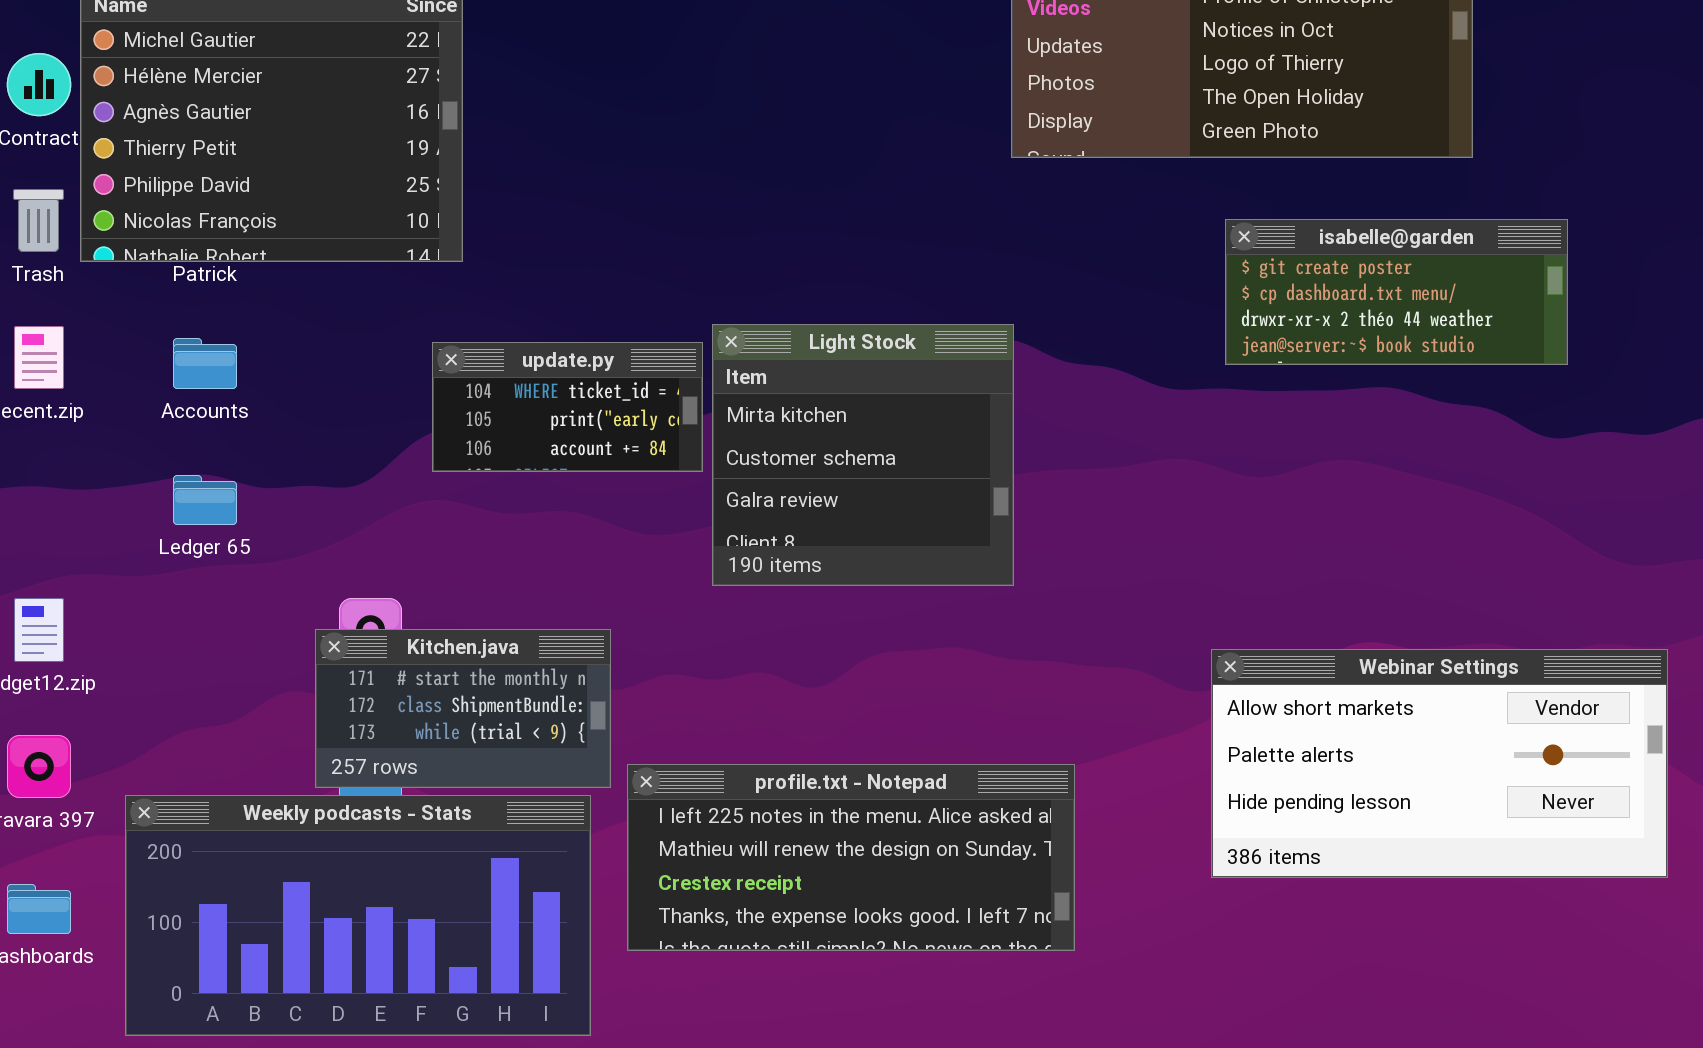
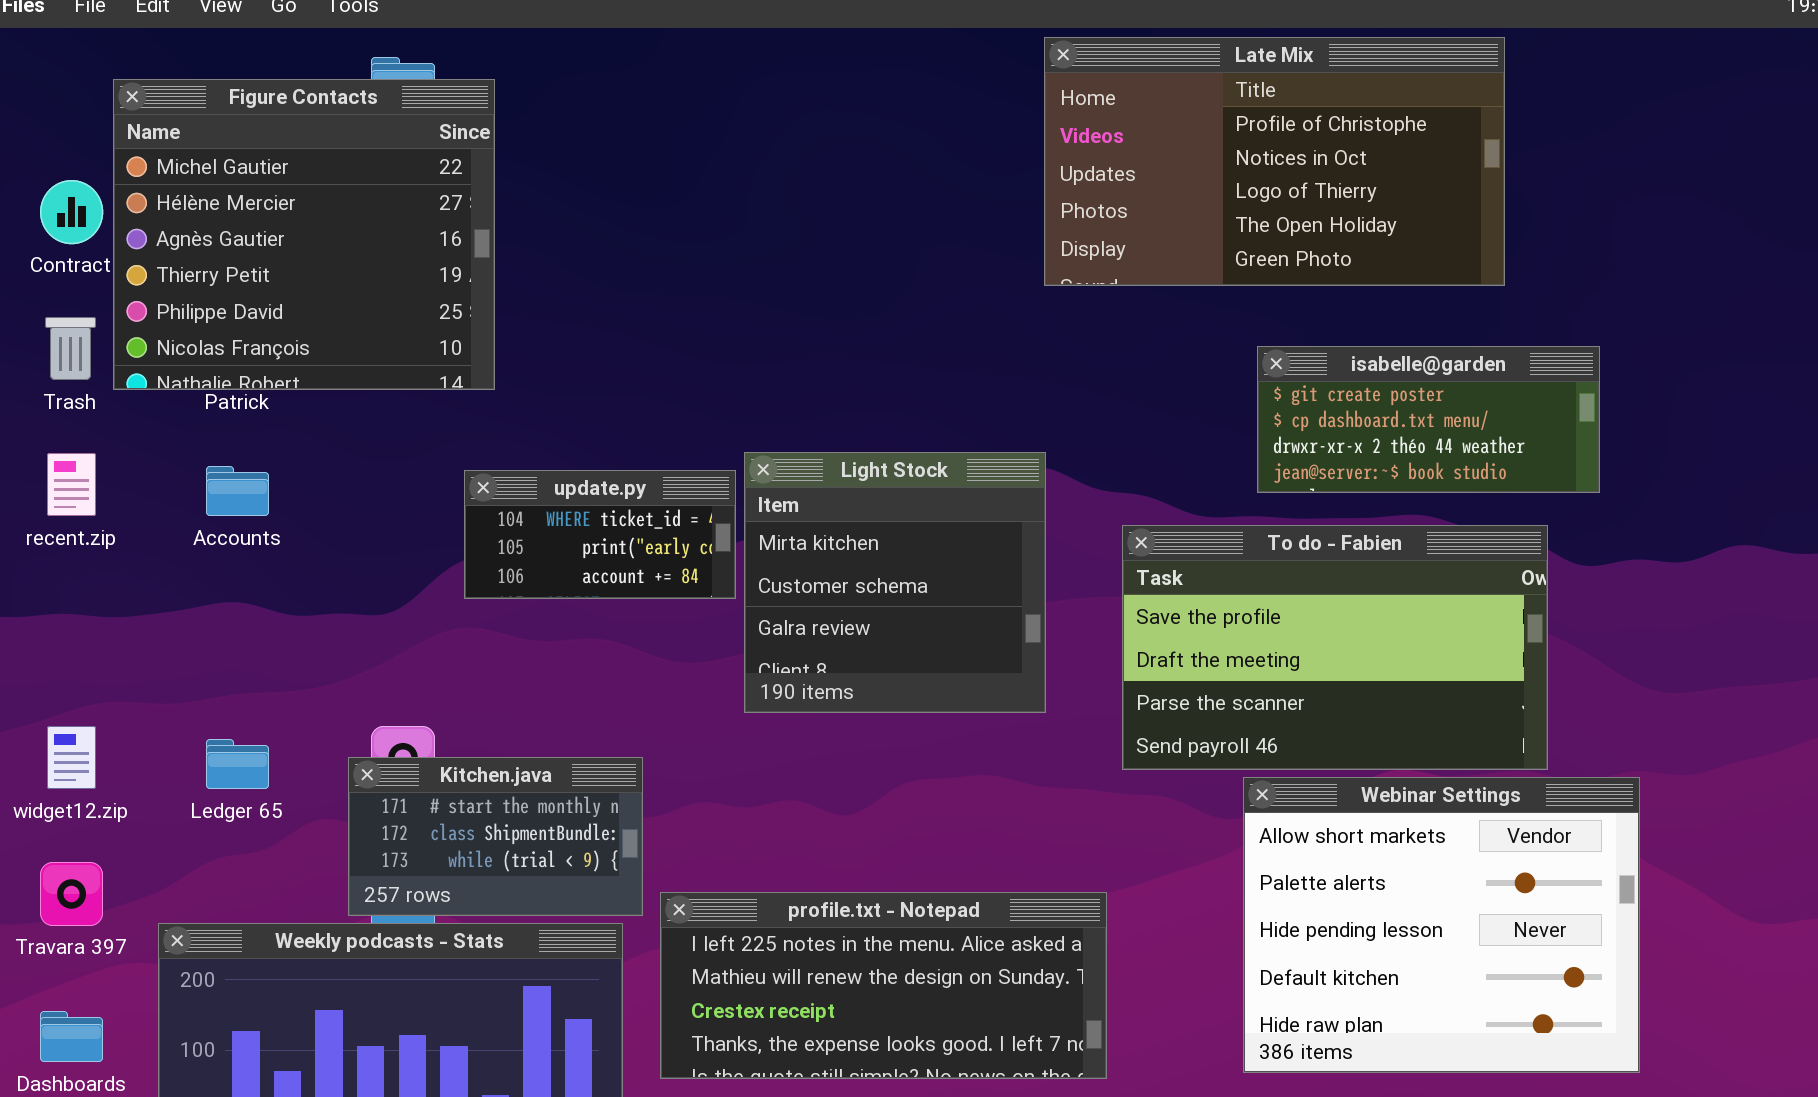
To do - Fabien: none -> [1122,525,1548,770], opened
Ledger 65: [173,475,237,525] -> [206,739,269,789], moved
Webinar Settings: [1211,649,1668,878] -> [1243,777,1640,1073], resized

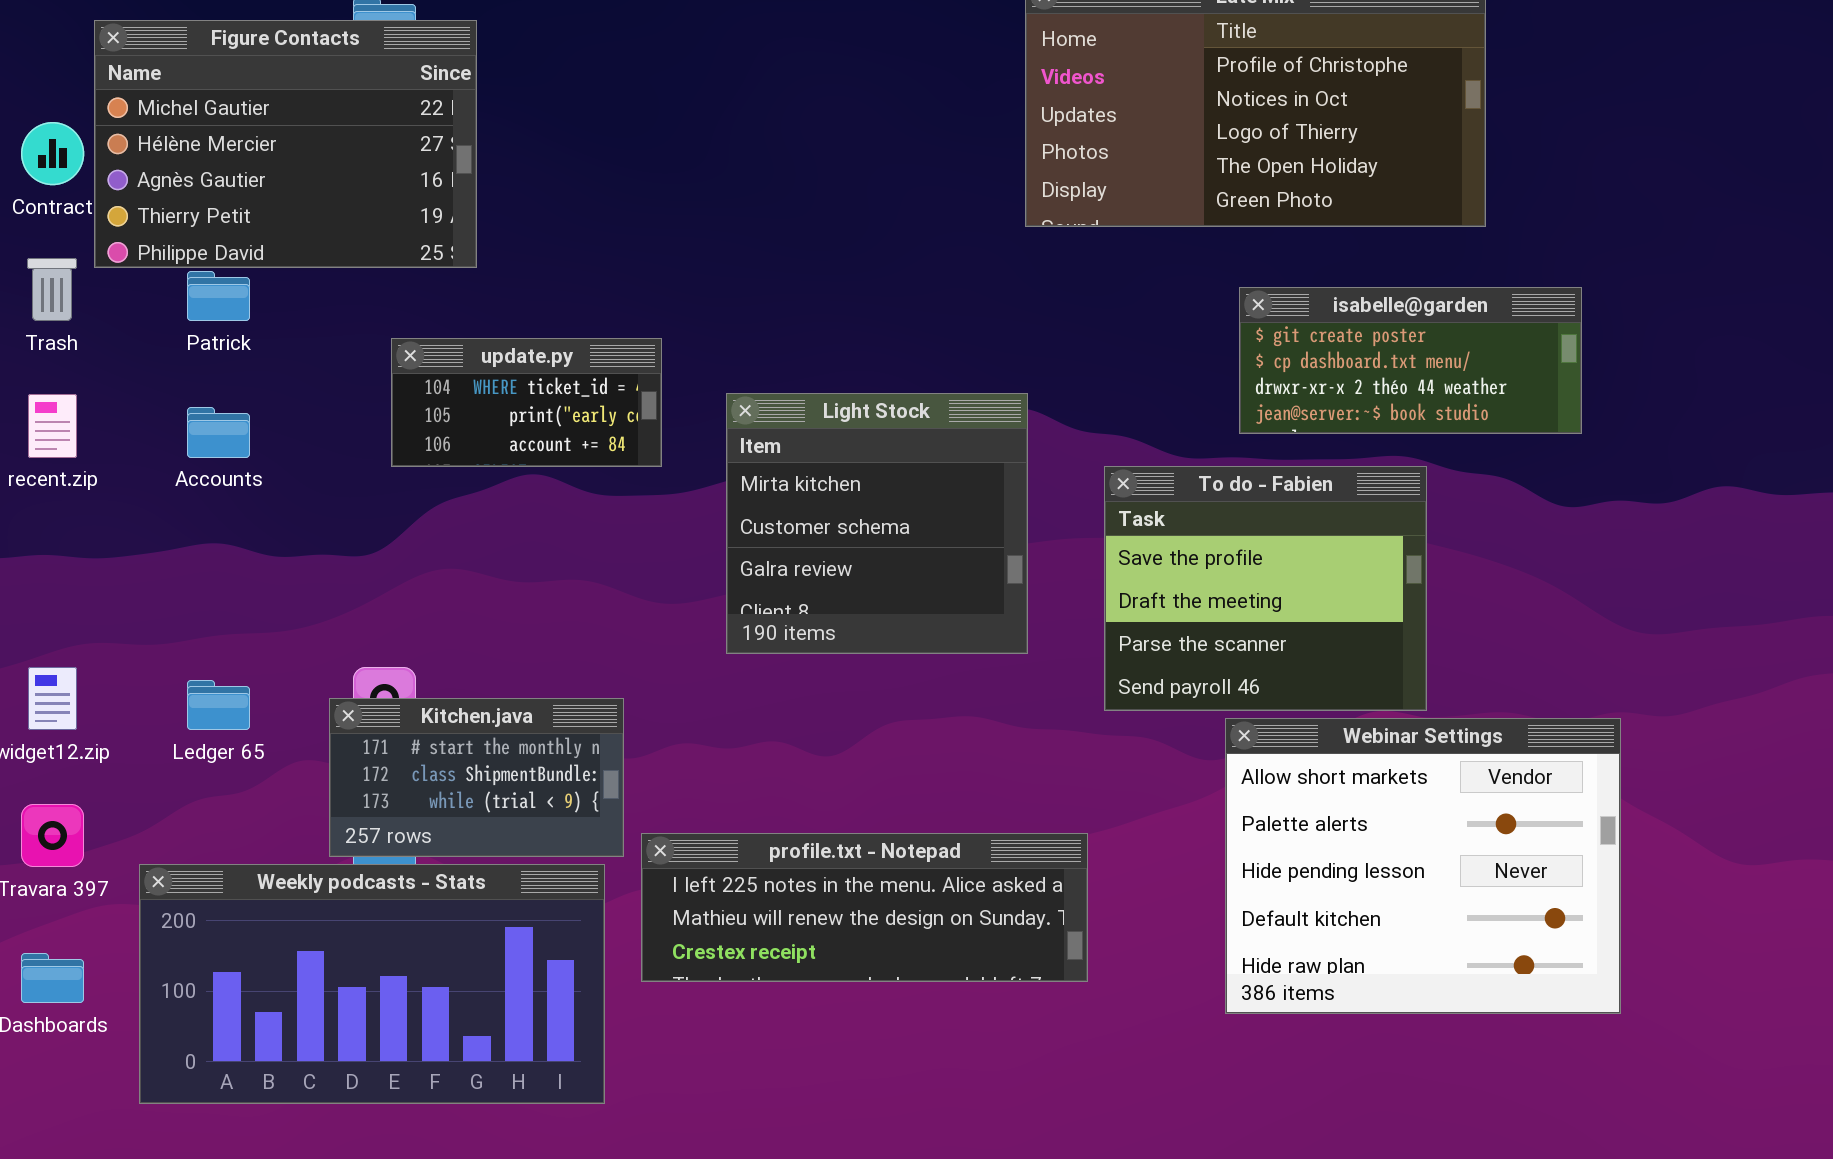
Figure Contacts: [113,79,495,390] -> [94,20,477,268], resized
update.py: [464,470,736,599] -> [391,338,662,467], moved
To do - Fabien: [1122,525,1548,770] -> [1104,466,1427,711], resized
profile.txt - Notepad: [660,892,1107,1079] -> [641,833,1088,982], resized

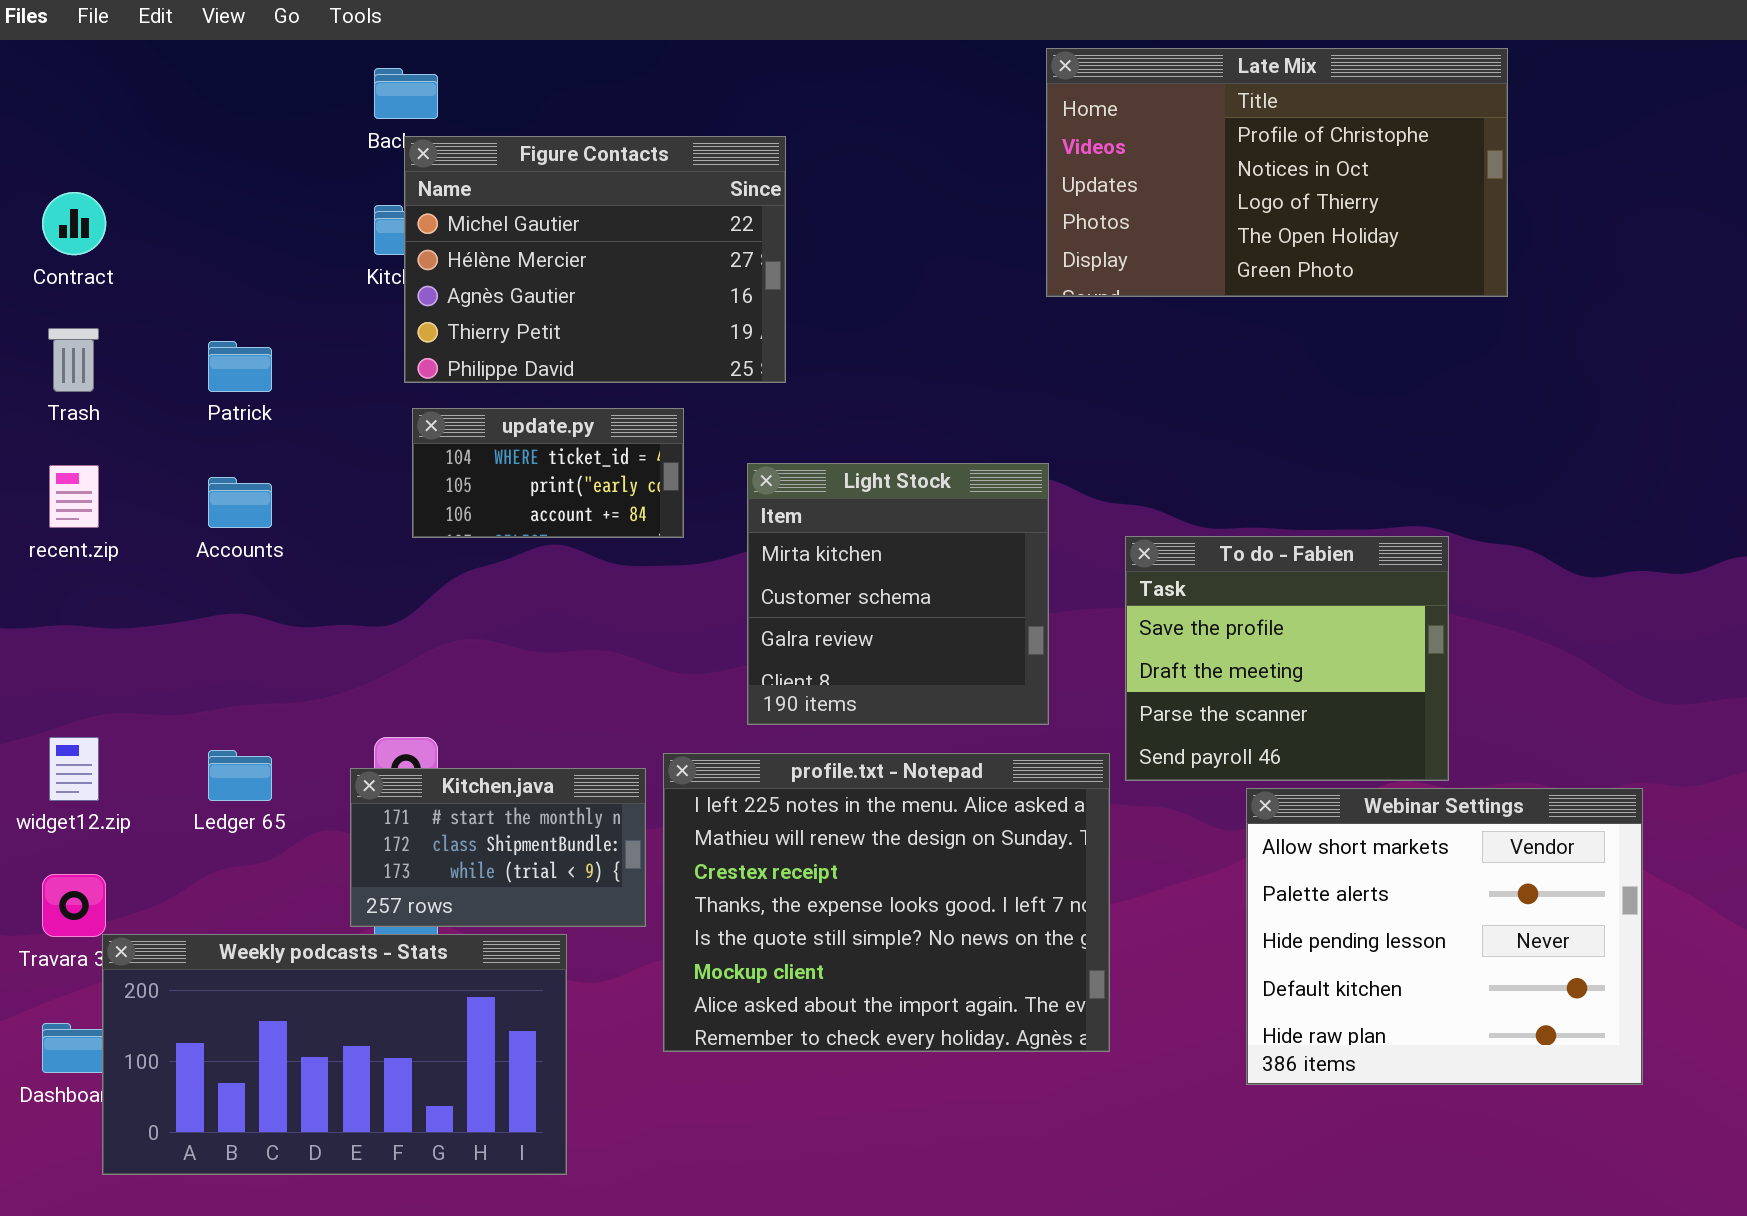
Figure Contacts: [94,20,477,268] -> [404,136,786,383], moved
isabelle@garden: [1239,287,1582,434] -> none, closed
profile.txt - Notepad: [641,833,1088,982] -> [663,753,1110,1052], resized
Weekly podcasts - Stats: [139,864,605,1104] -> [102,934,567,1175], moved

